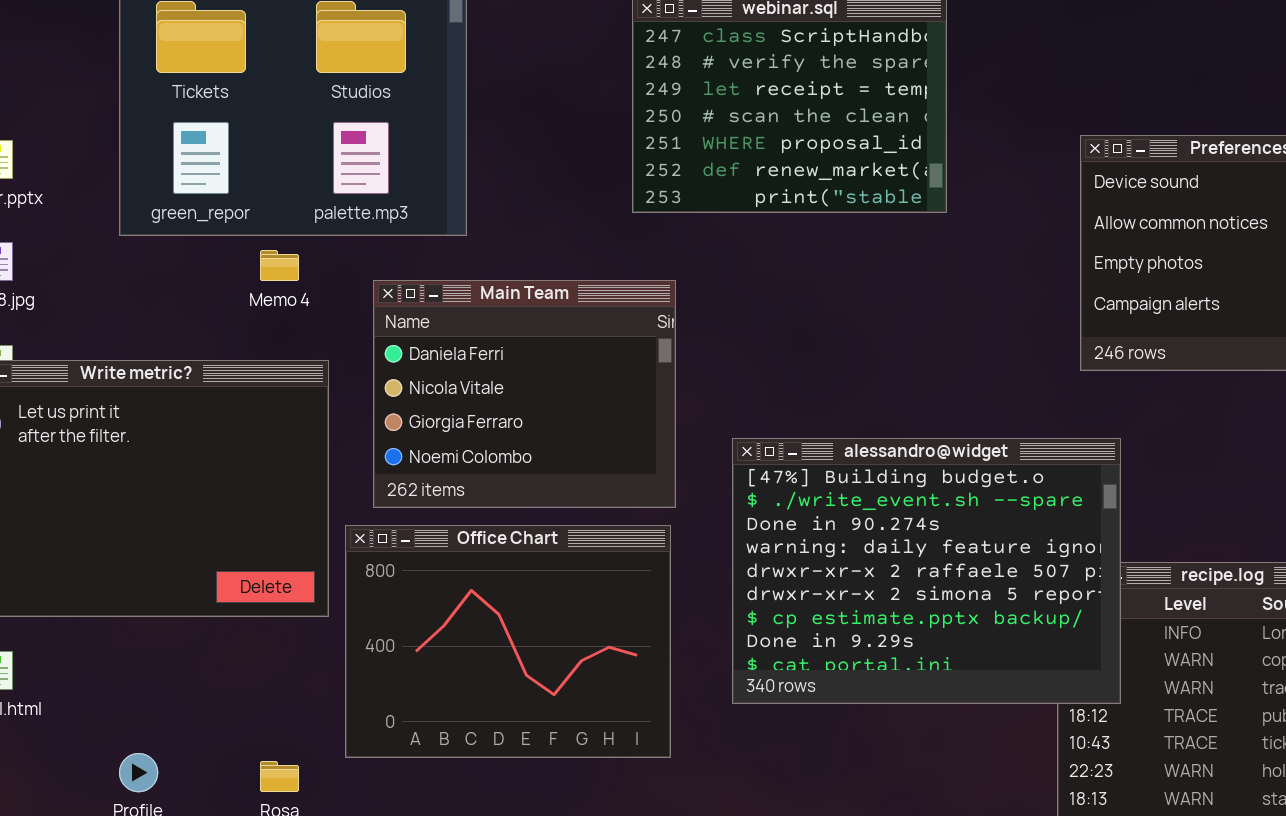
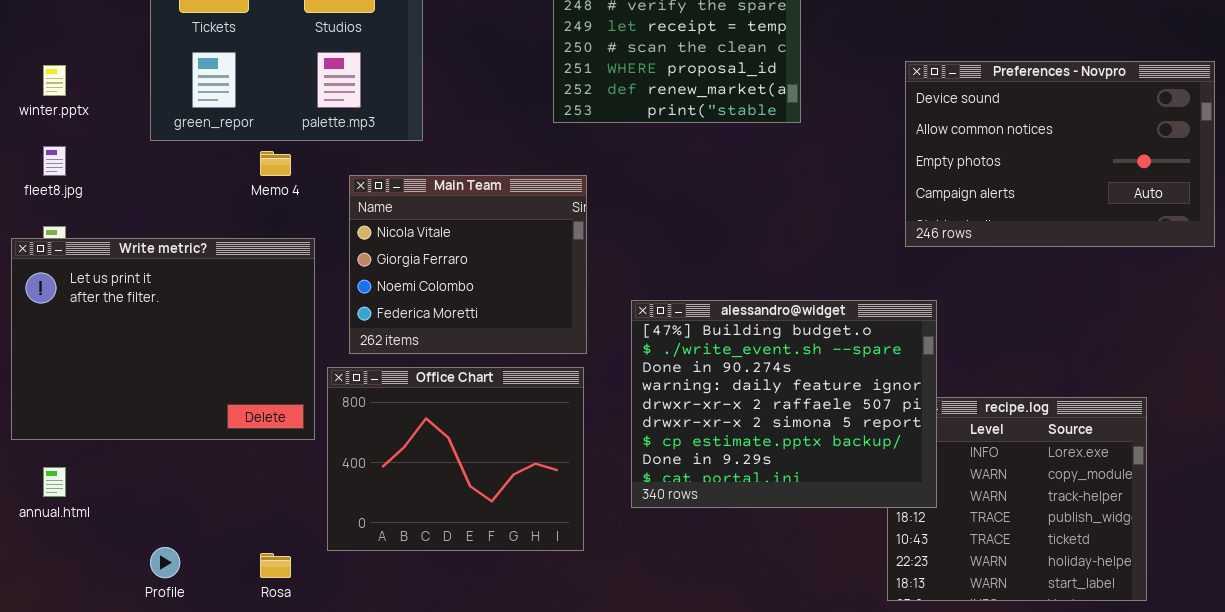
Main Team: [373,280,676,508] -> [349,175,587,354], scrolled down 1 row

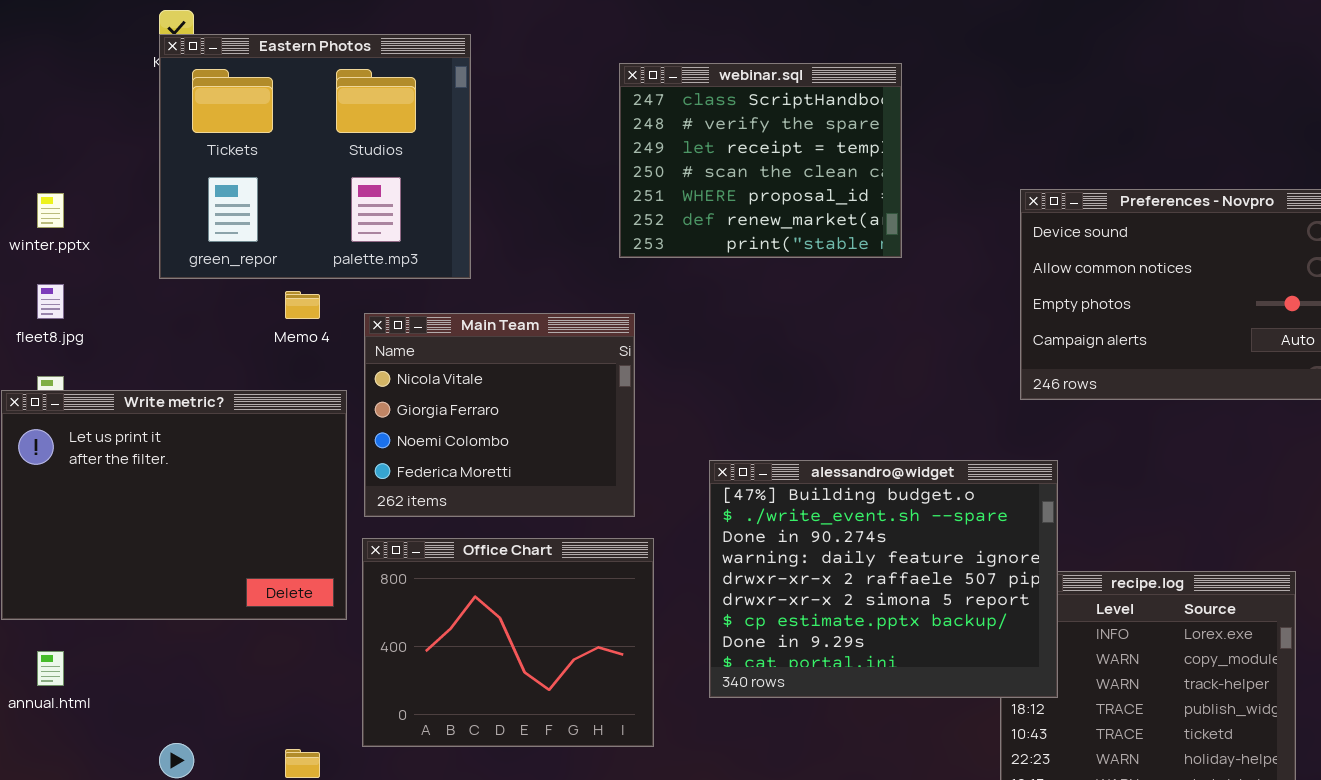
Main Team: [349,175,587,354] -> [364,313,635,517], moved

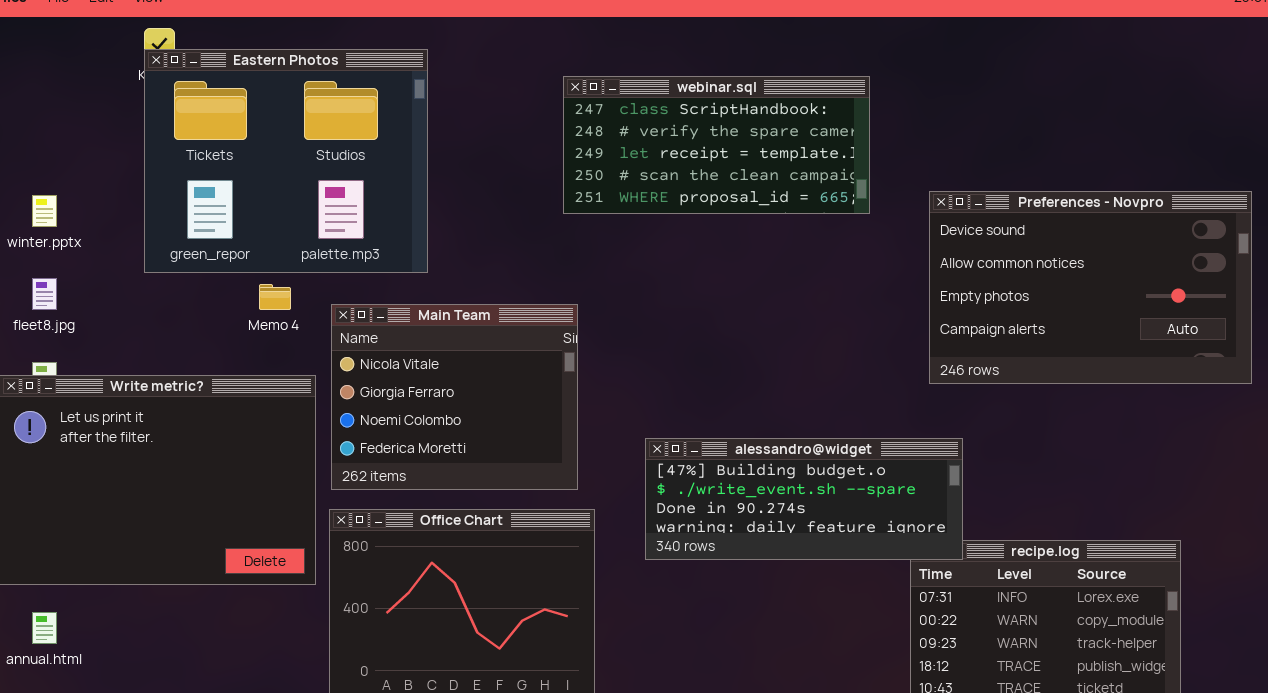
webinar.sql: [619,63,902,258] -> [563,76,870,214], resized
alessandro@widget: [709,460,1058,698] -> [645,438,963,560], resized

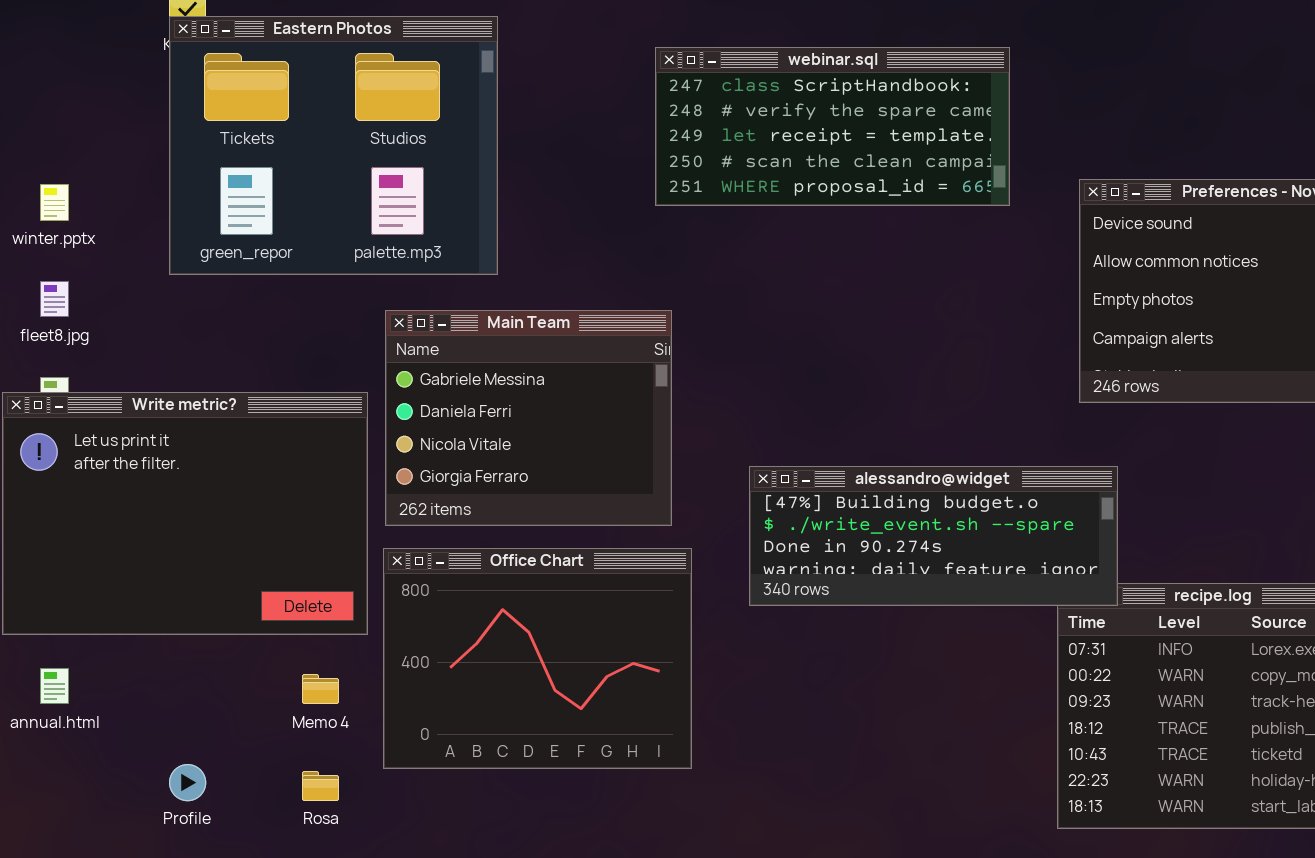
Memo 4: [259,284,291,310] -> [302,674,339,704], moved
Main Team: [331,304,578,490] -> [385,310,672,526], scrolled up 2 rows

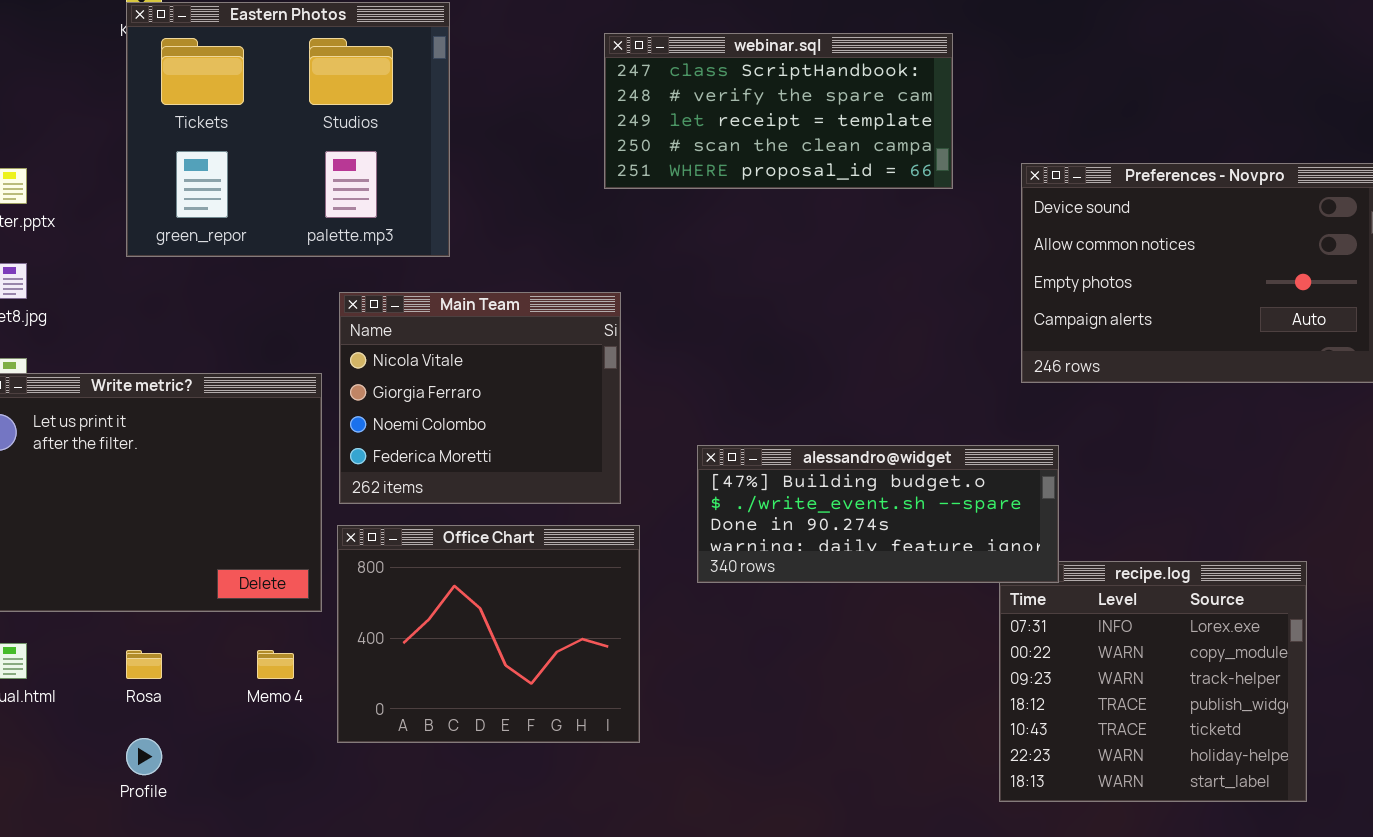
Main Team: [385,310,672,526] -> [339,292,621,504], scrolled down 2 rows
Rosa: [302,771,339,801] -> [126,650,162,679], moved

